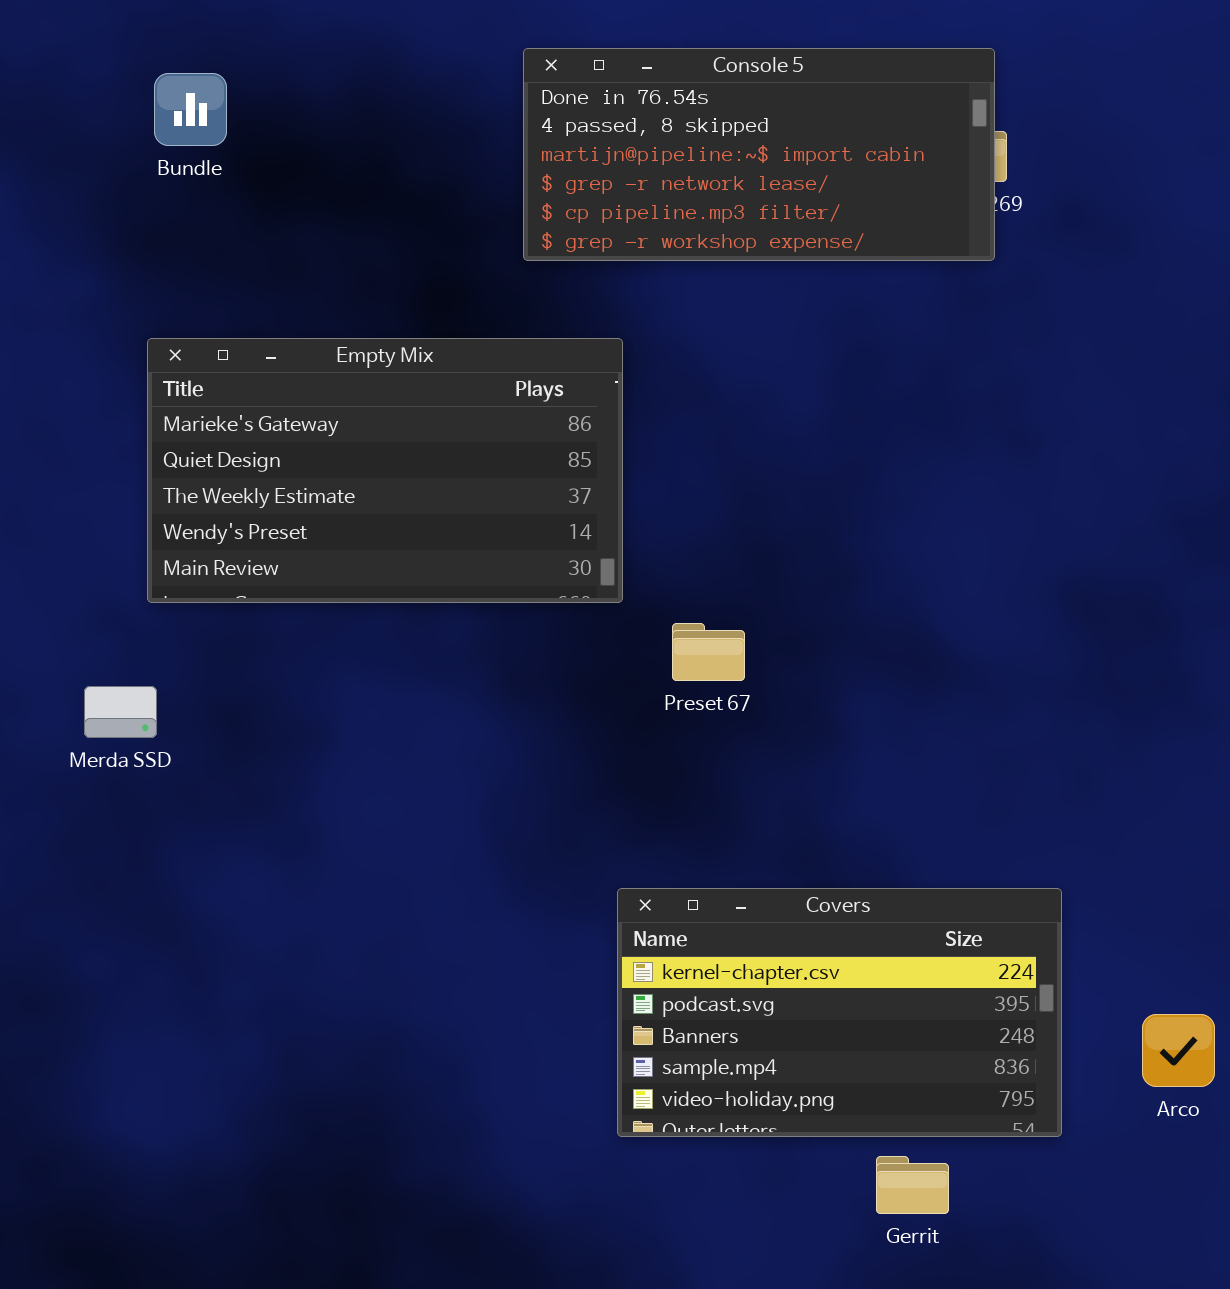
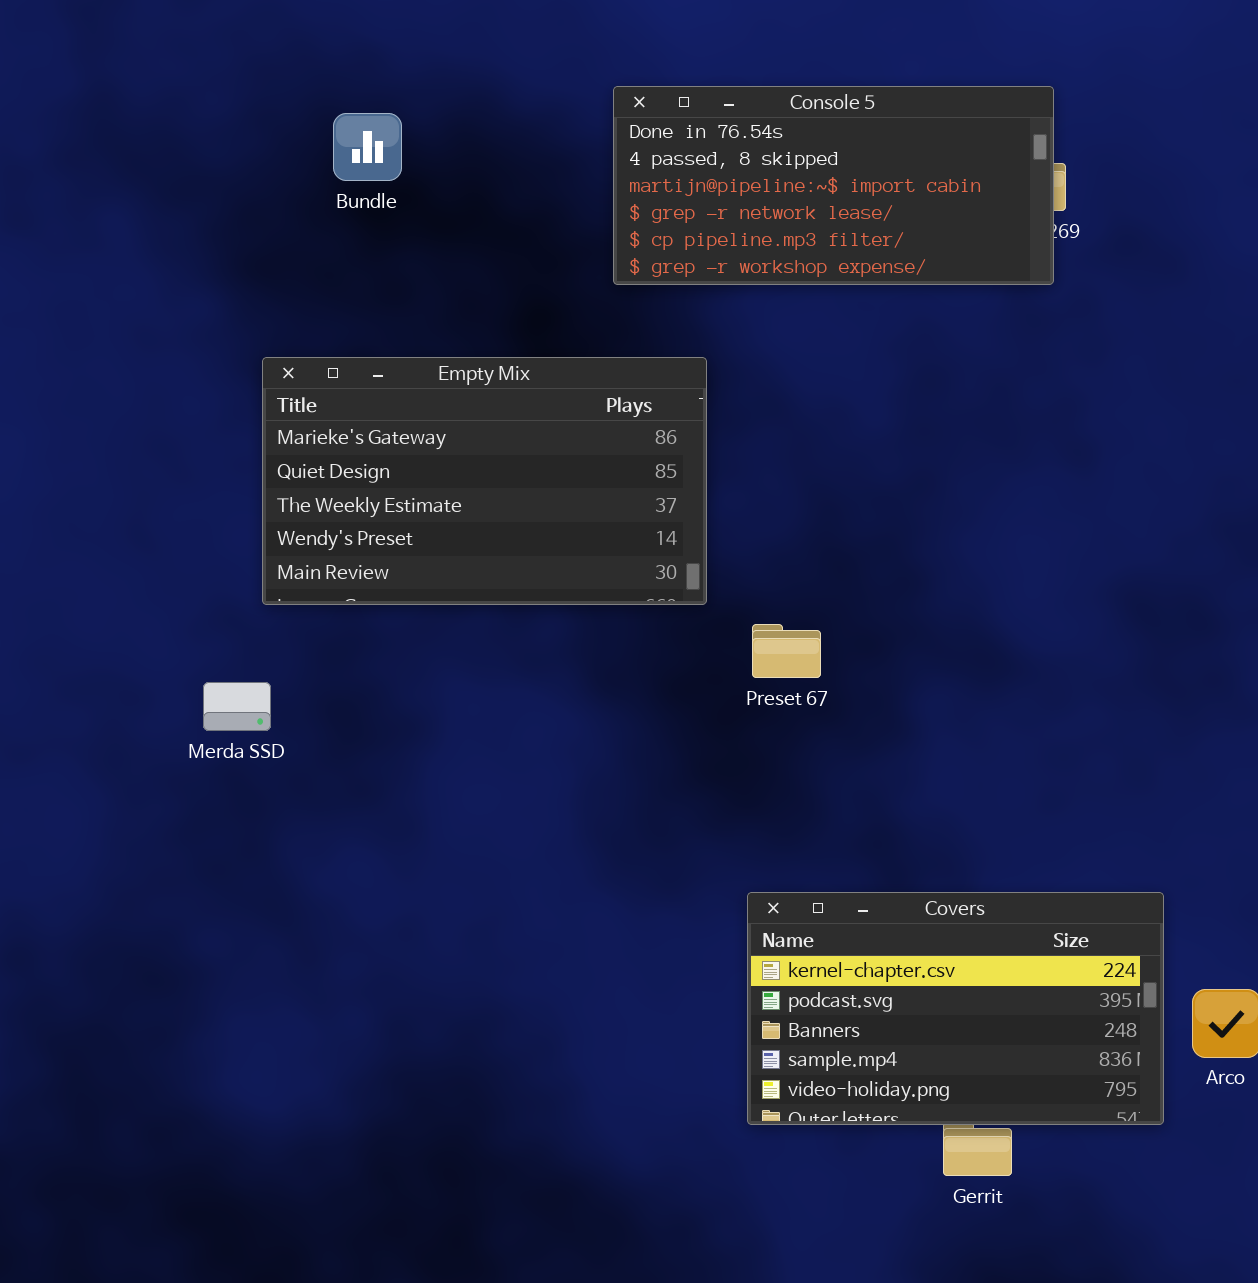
Bundle: [154,73,227,146] -> [333,113,402,181], moved
Covers: [617,888,1062,1137] -> [747,892,1164,1125], moved

